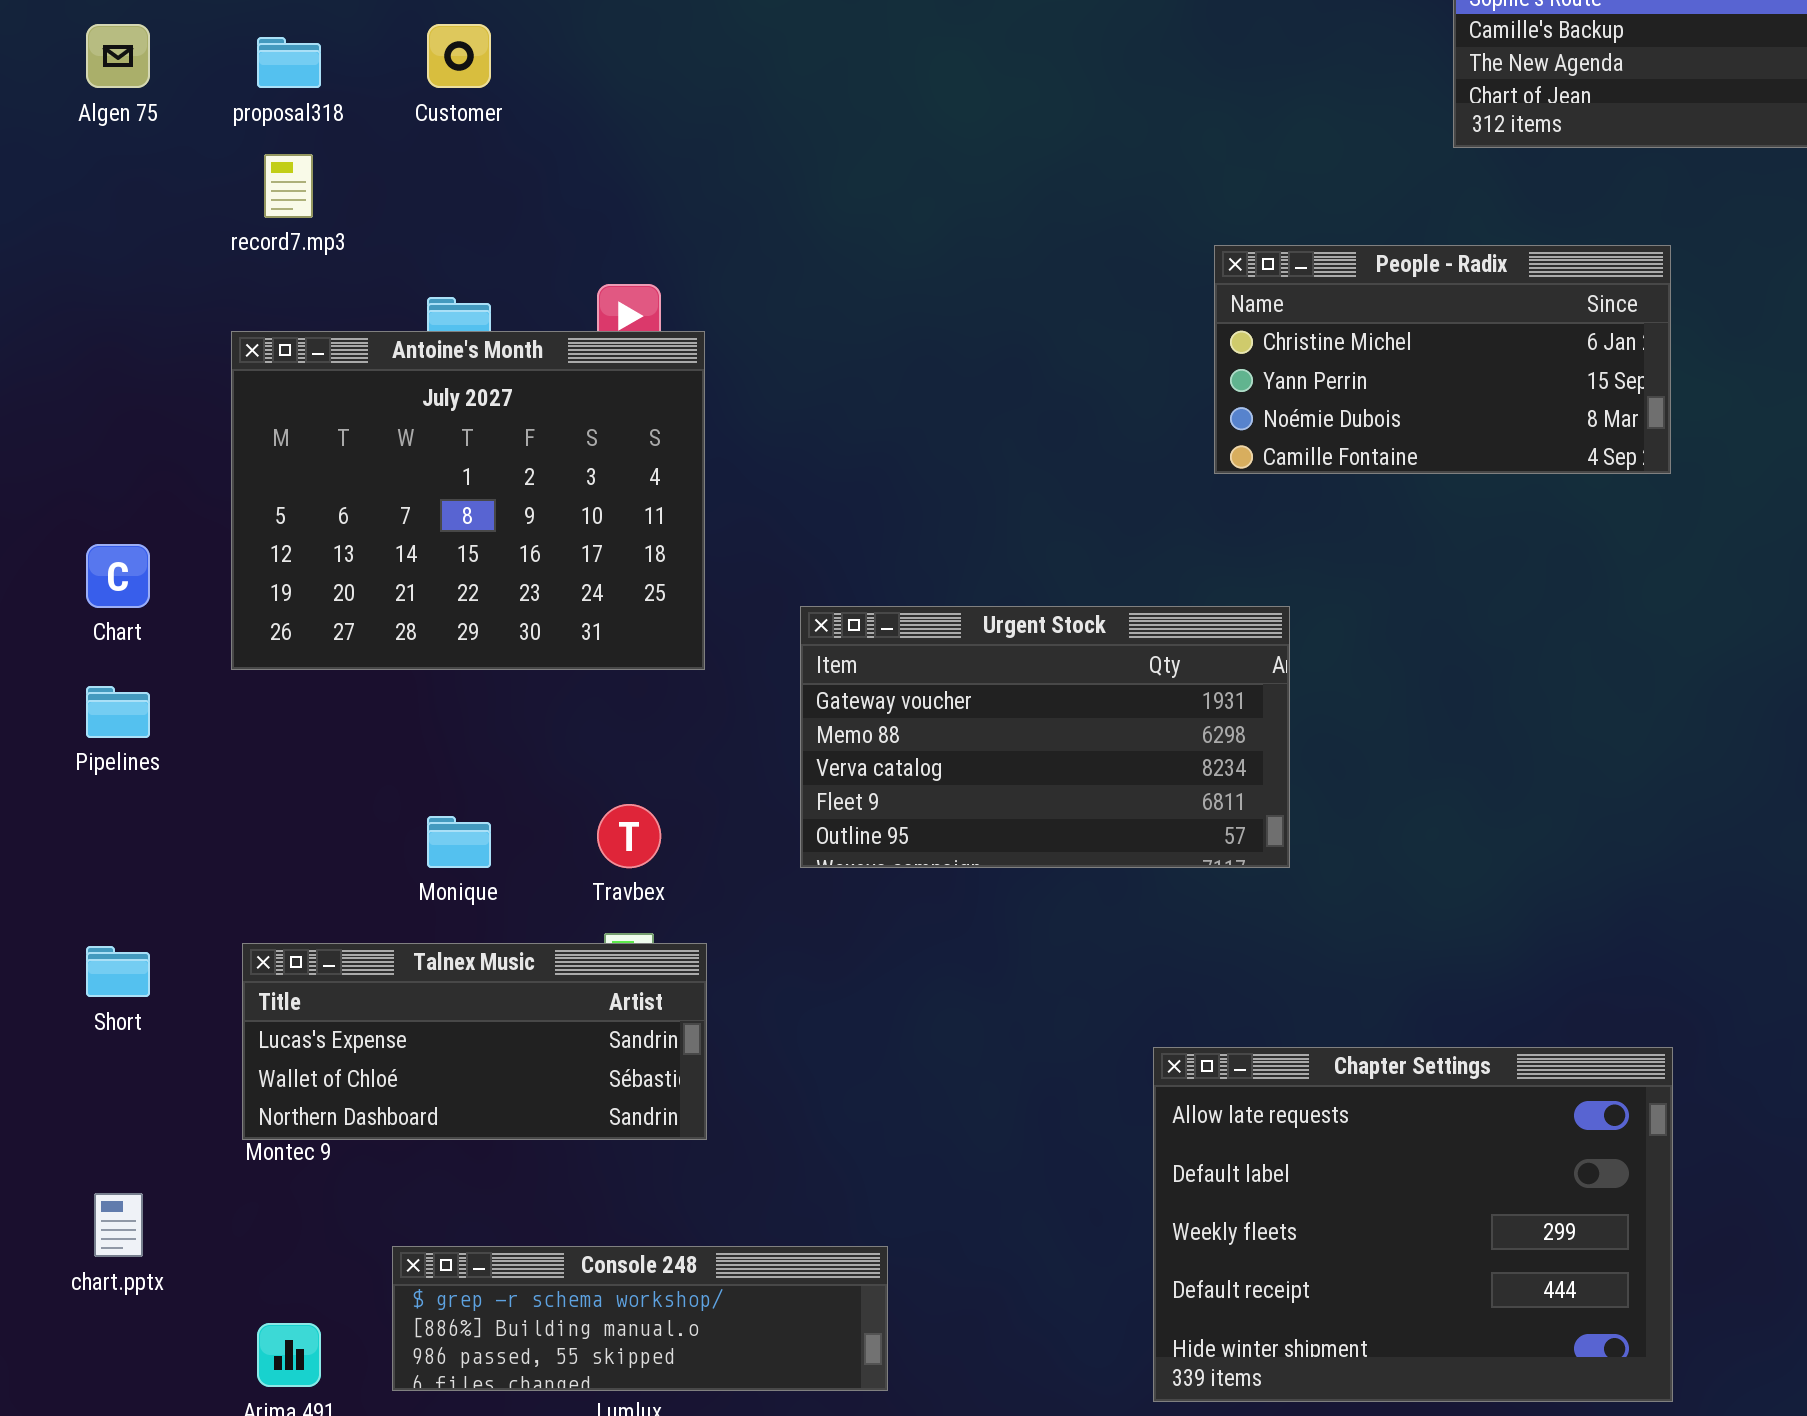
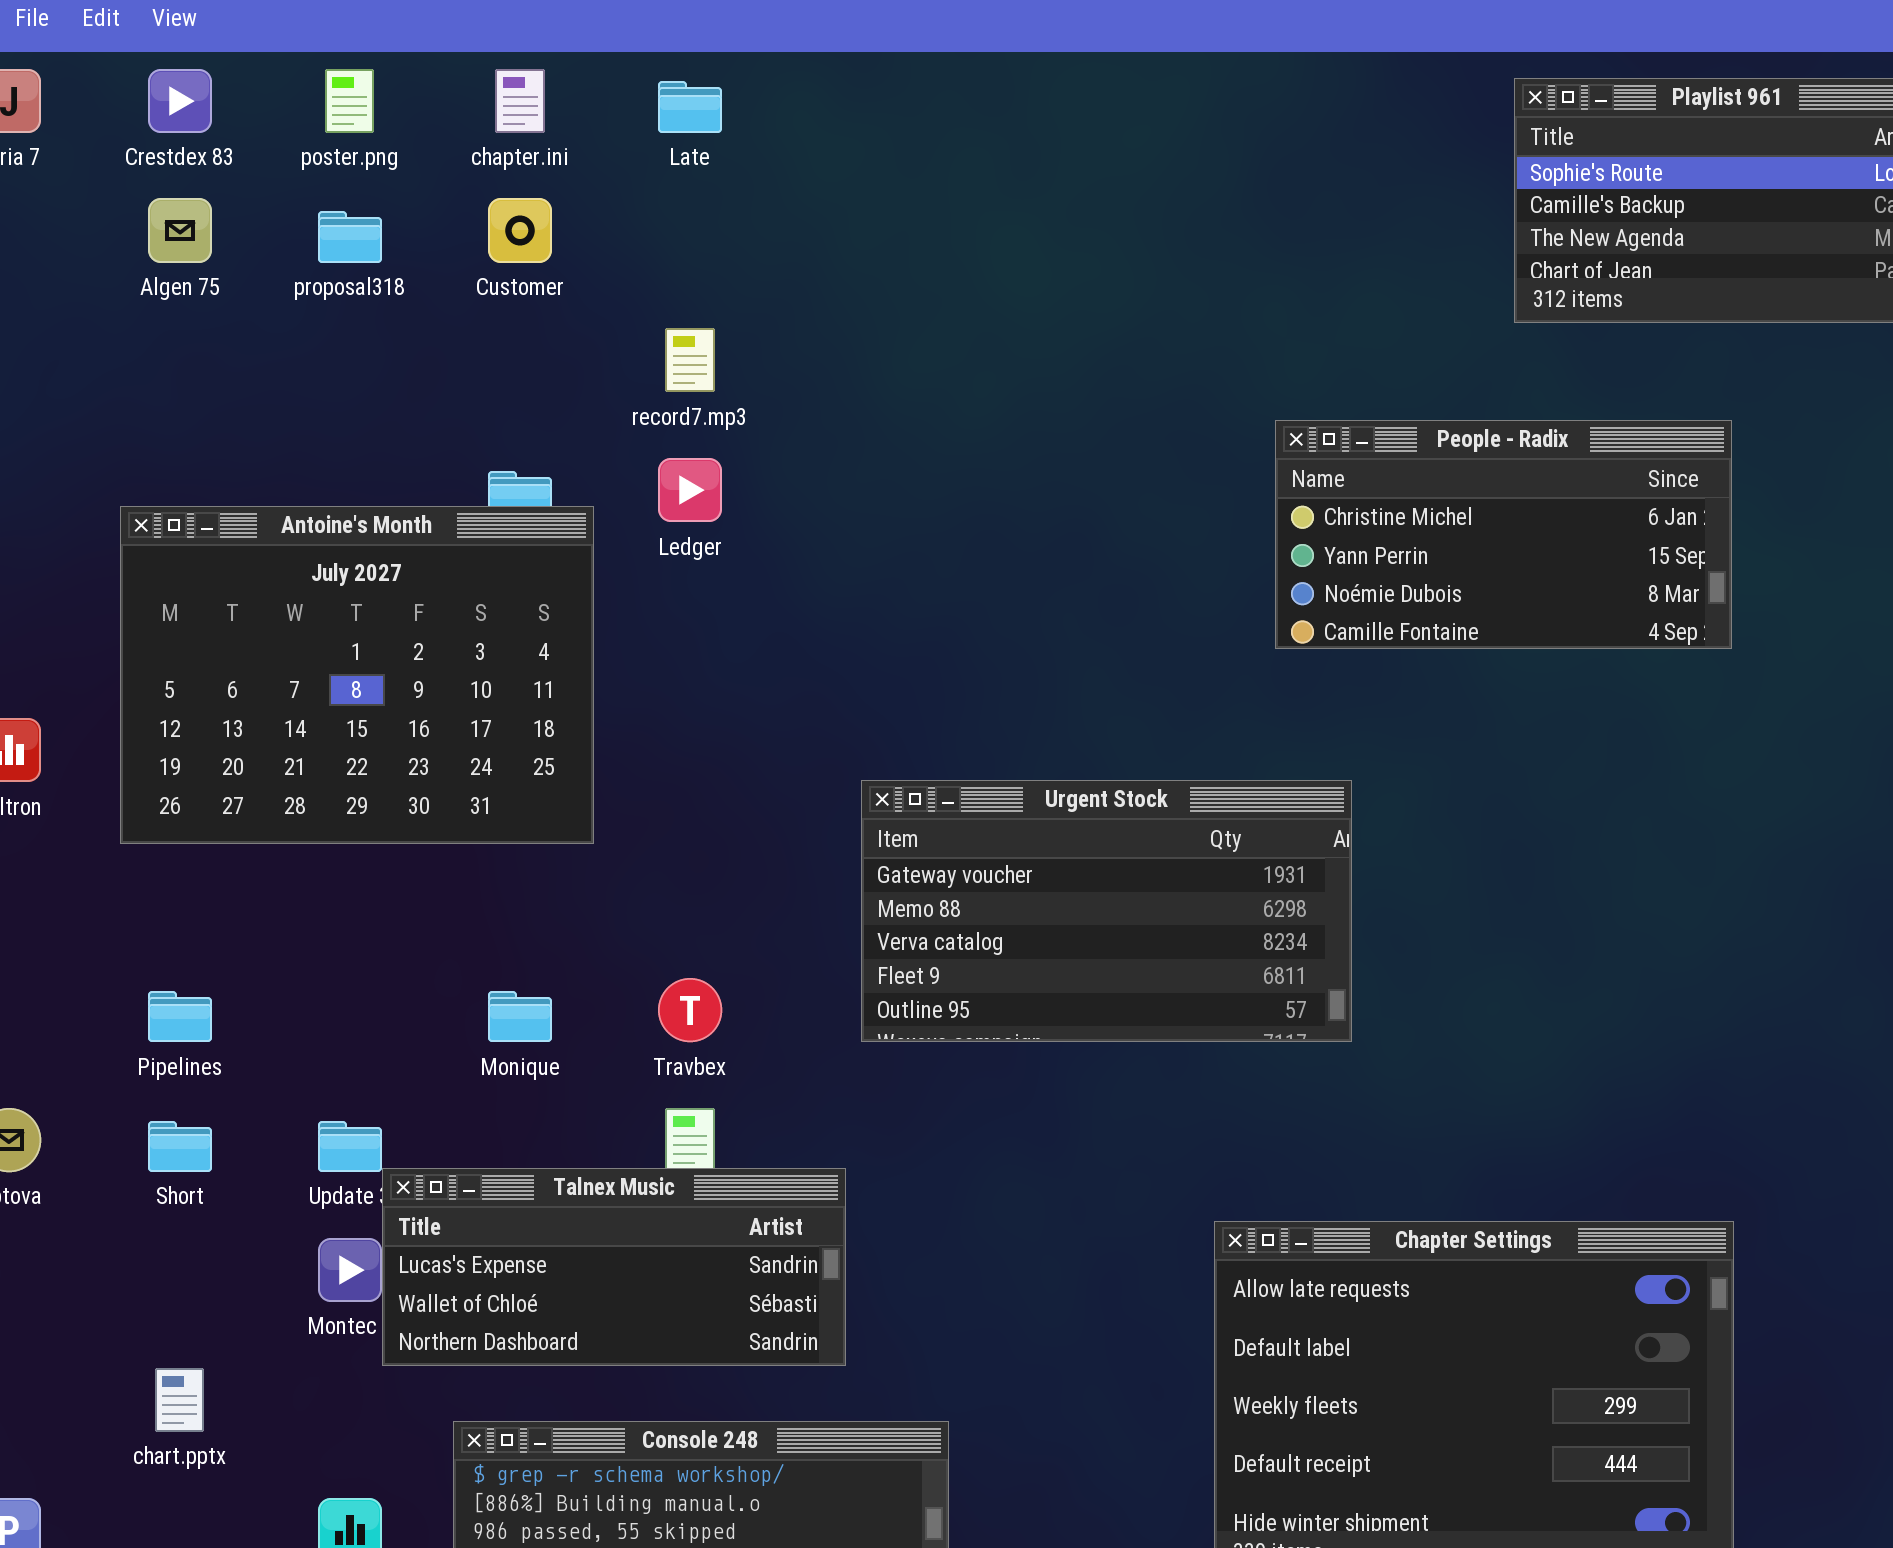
record7.mp3: [264,154,313,218] -> [665,328,715,392], moved
Antoine's Month: [231,331,705,670] -> [120,506,594,844], moved
Pipelines: [86,686,150,738] -> [148,991,212,1042], moved
Talnex Music: [242,943,707,1140] -> [382,1168,846,1366], moved

